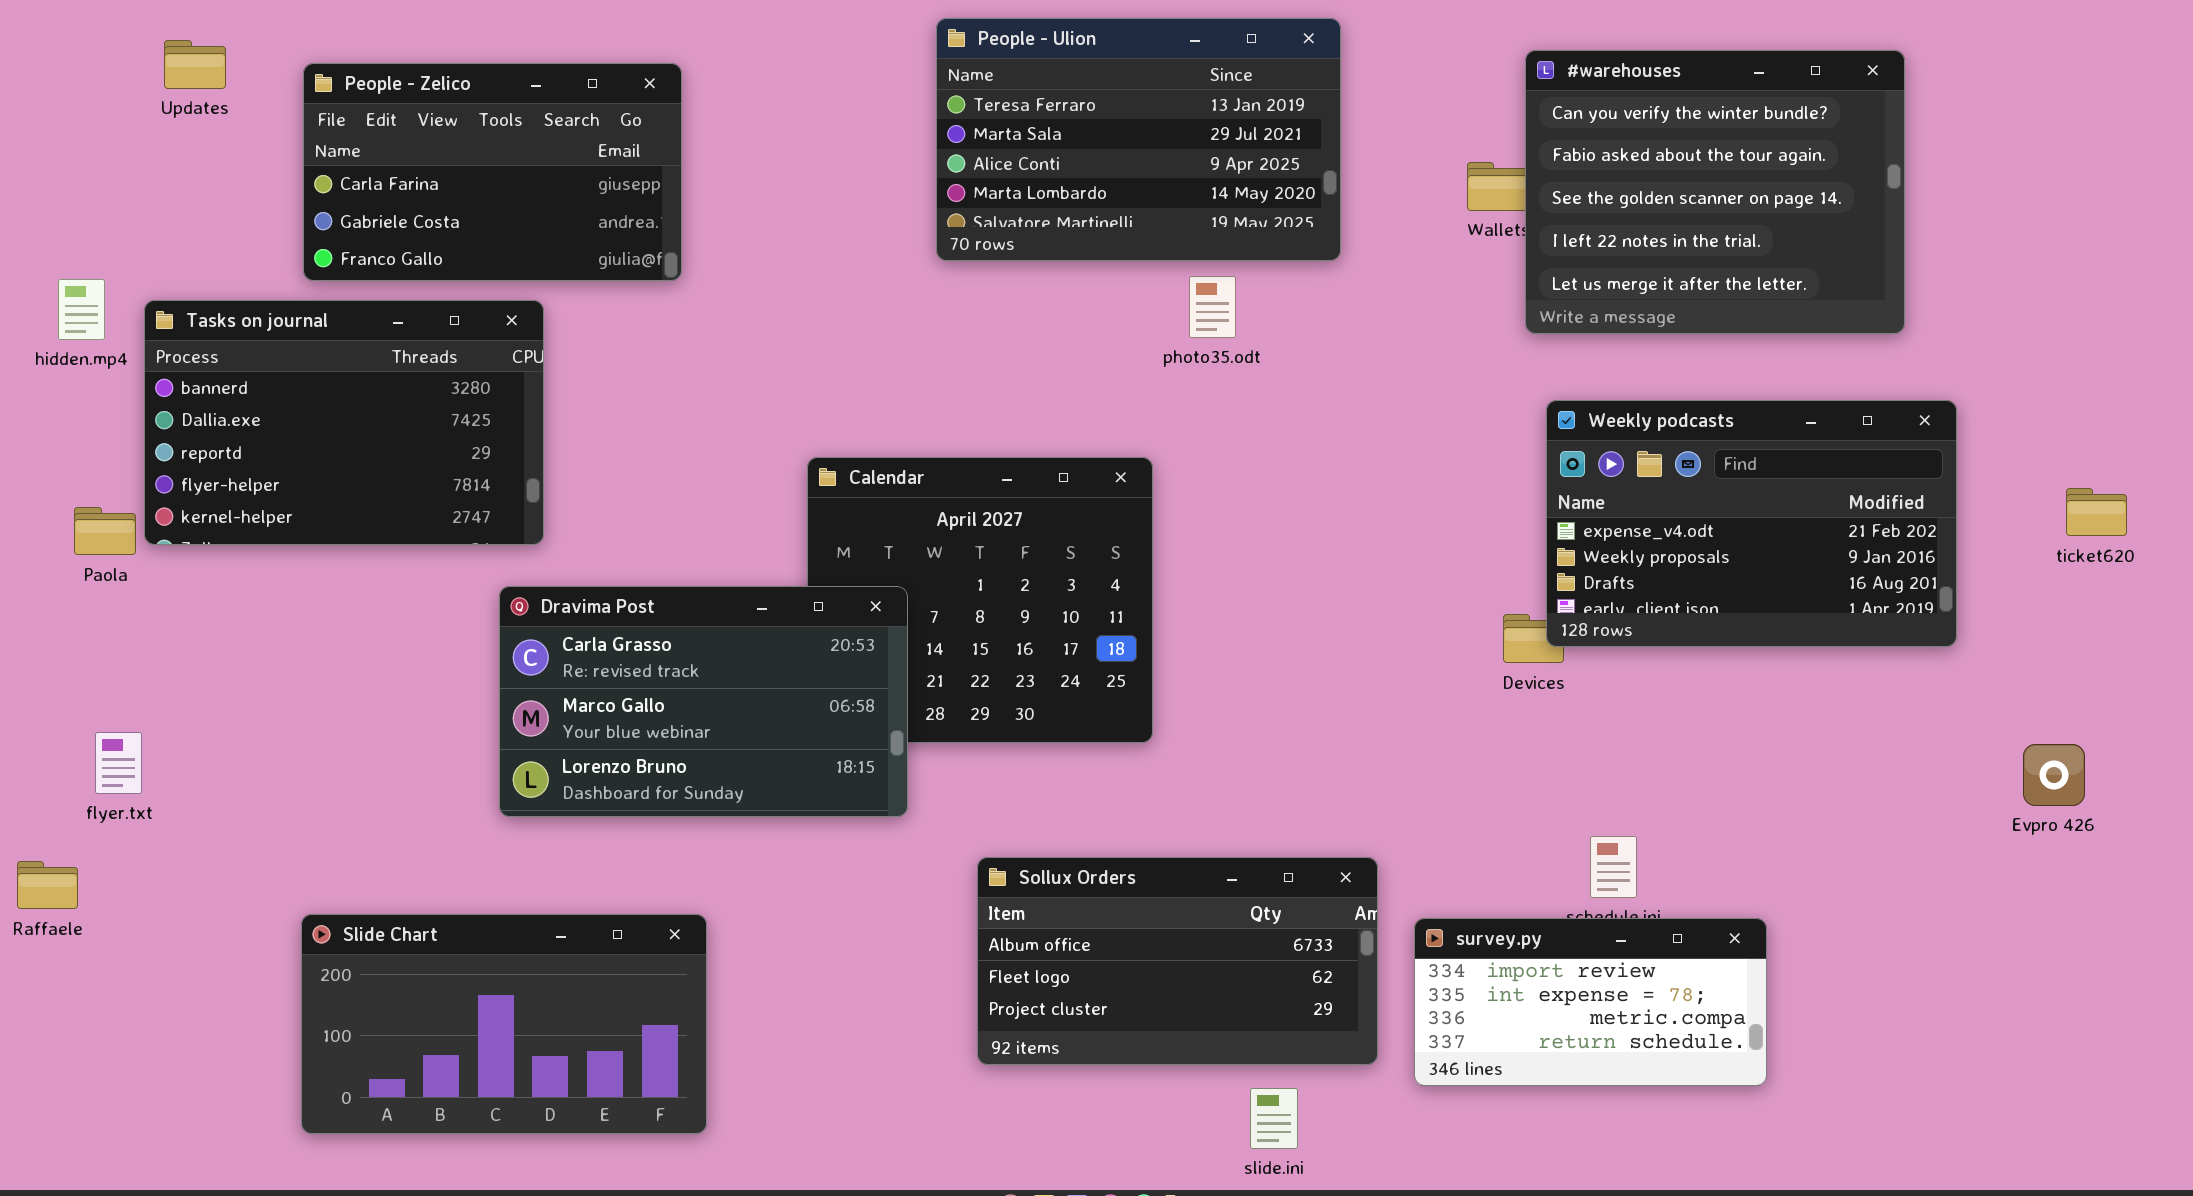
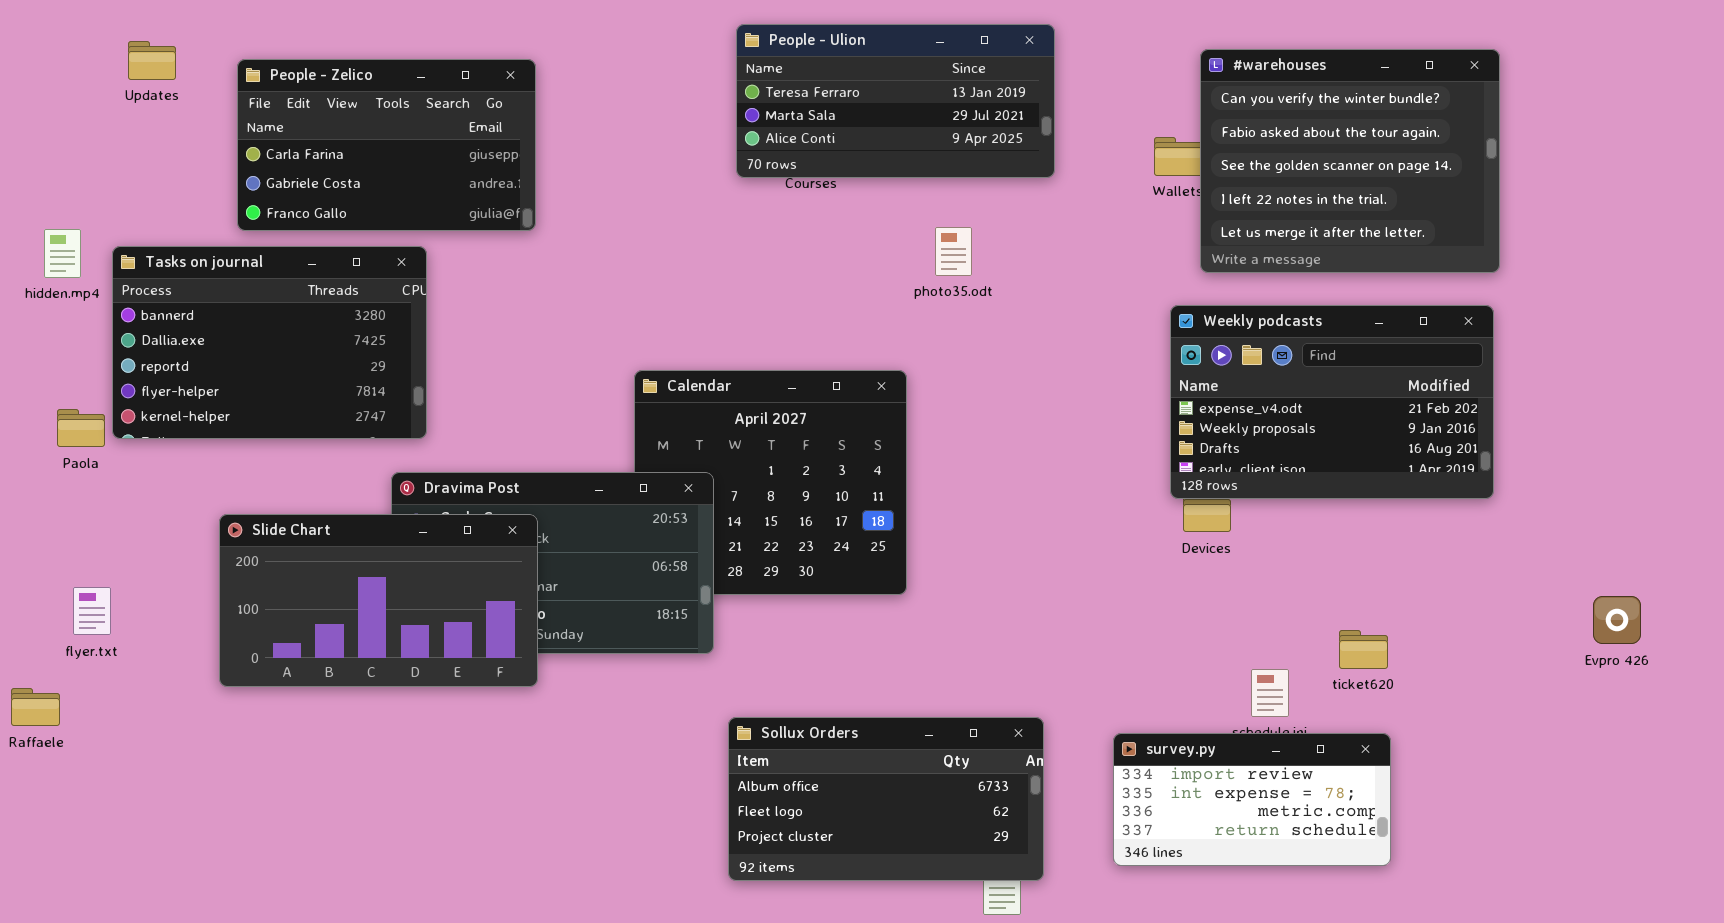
People - Ulion: [936,18,1341,261] -> [736,24,1055,178], resized
Weekly podcasts: [1546,400,1957,647] -> [1170,305,1494,499], moved
ticket620: [2066,488,2127,536] -> [1339,630,1388,669], moved
Sollux Orders: [977,857,1378,1065] -> [728,717,1044,881], moved
Slide Chart: [301,914,707,1134] -> [219,514,538,687], moved

